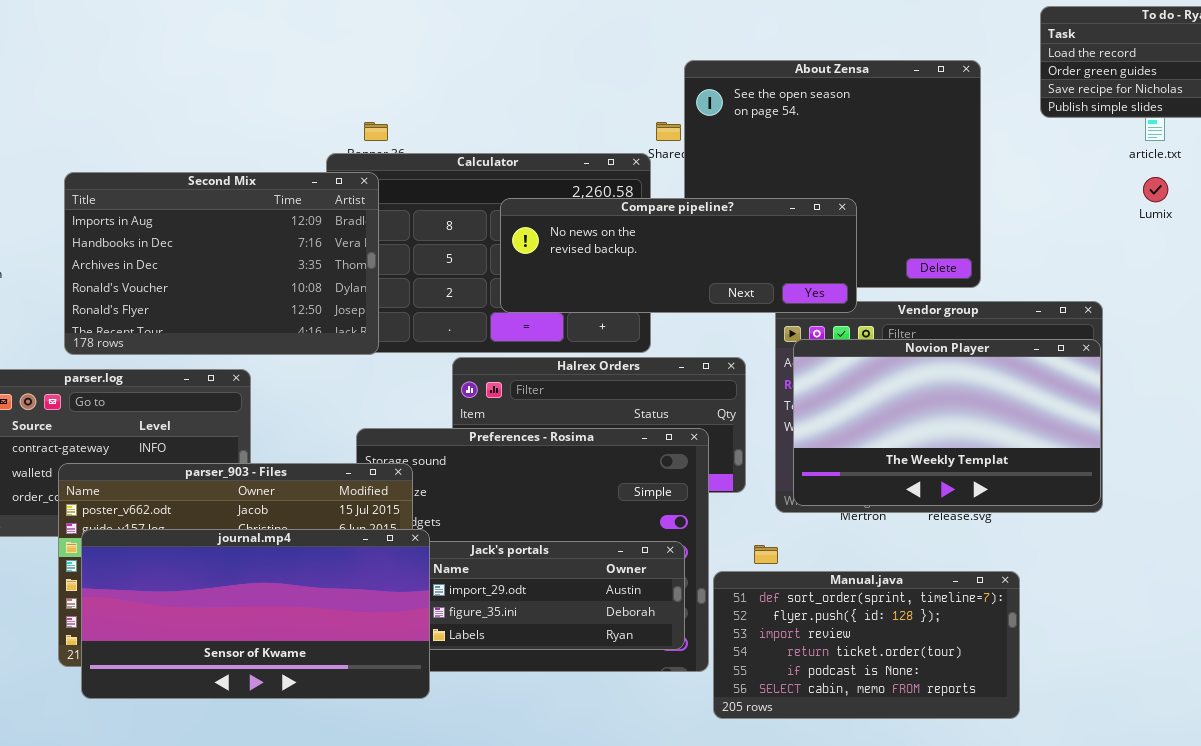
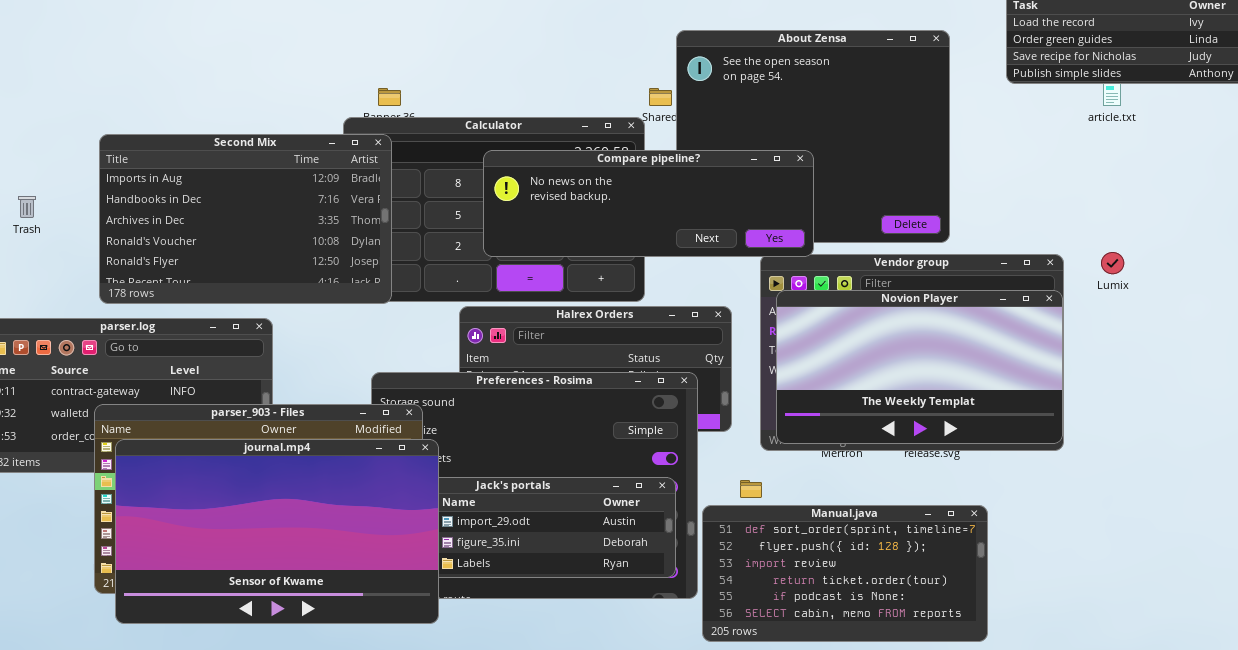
Lumix: [1143,177,1168,202] -> [1101,252,1124,274], moved
Compare pipeline?: [500,198,857,313] -> [483,150,814,257], moved
journal.mp4: [81,529,430,699] -> [115,439,439,624], resized

